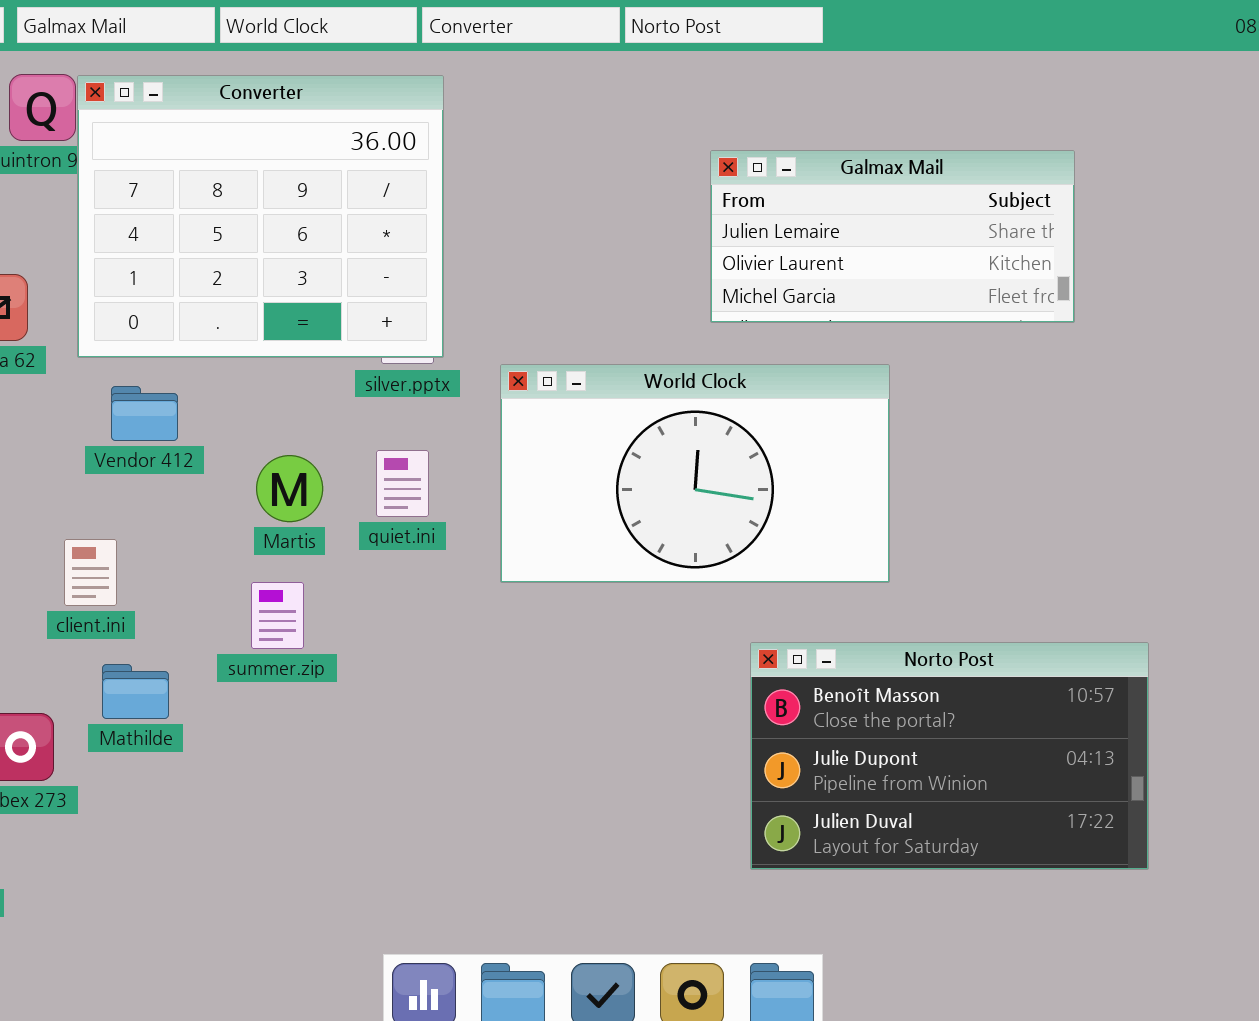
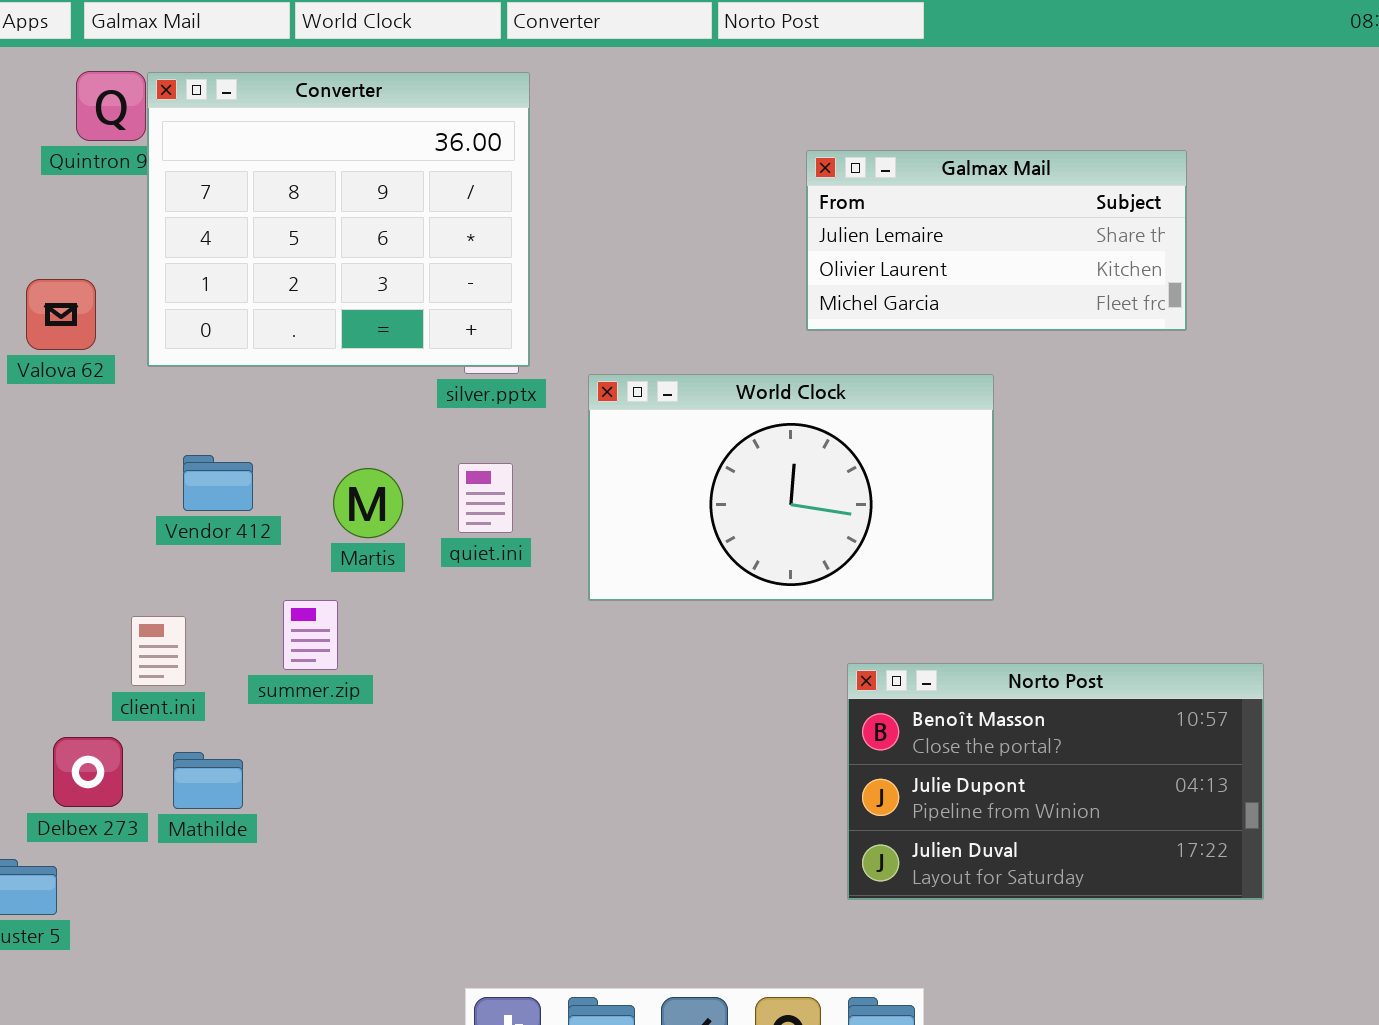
Vendor 412: [111,386,178,441] -> [183,455,253,511], moved
client.ini: [64,539,117,606] -> [131,616,186,686], moved
summer.zip: [251,582,304,649] -> [283,600,338,670], moved
Mathilde: [102,664,169,719] -> [173,752,243,809], moved

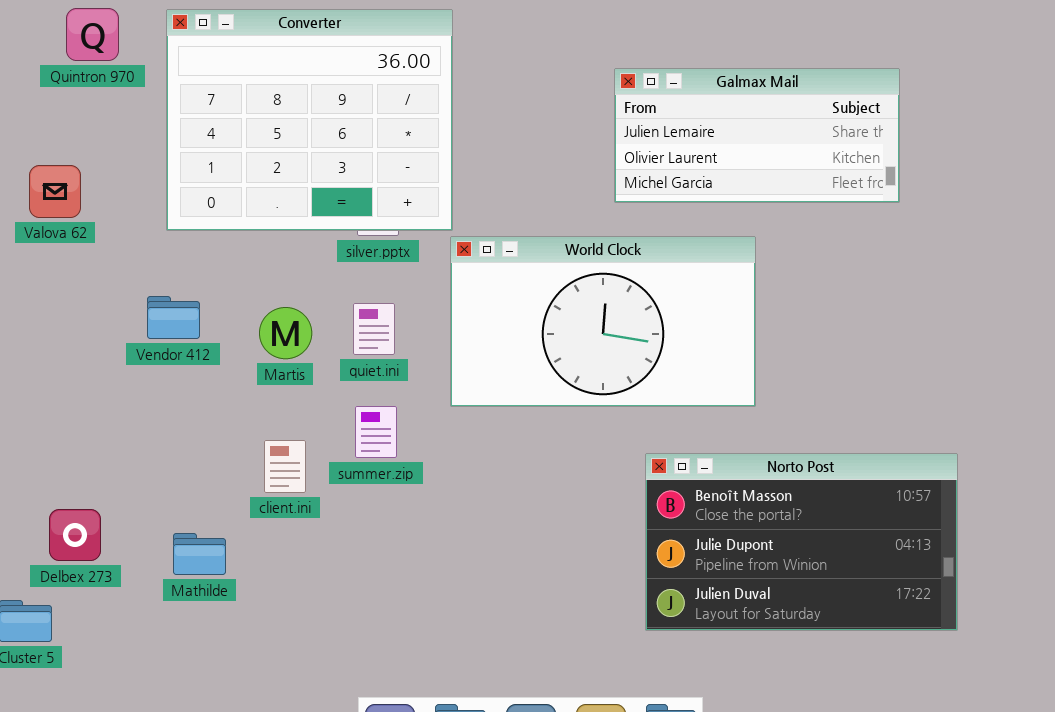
Converter: [147,72,530,367] -> [166,9,453,231], moved
summer.zip: [283,600,338,670] -> [355,406,397,458], moved
client.ini: [131,616,186,686] -> [264,440,306,493], moved
Mathilde: [173,752,243,809] -> [173,533,226,575], moved

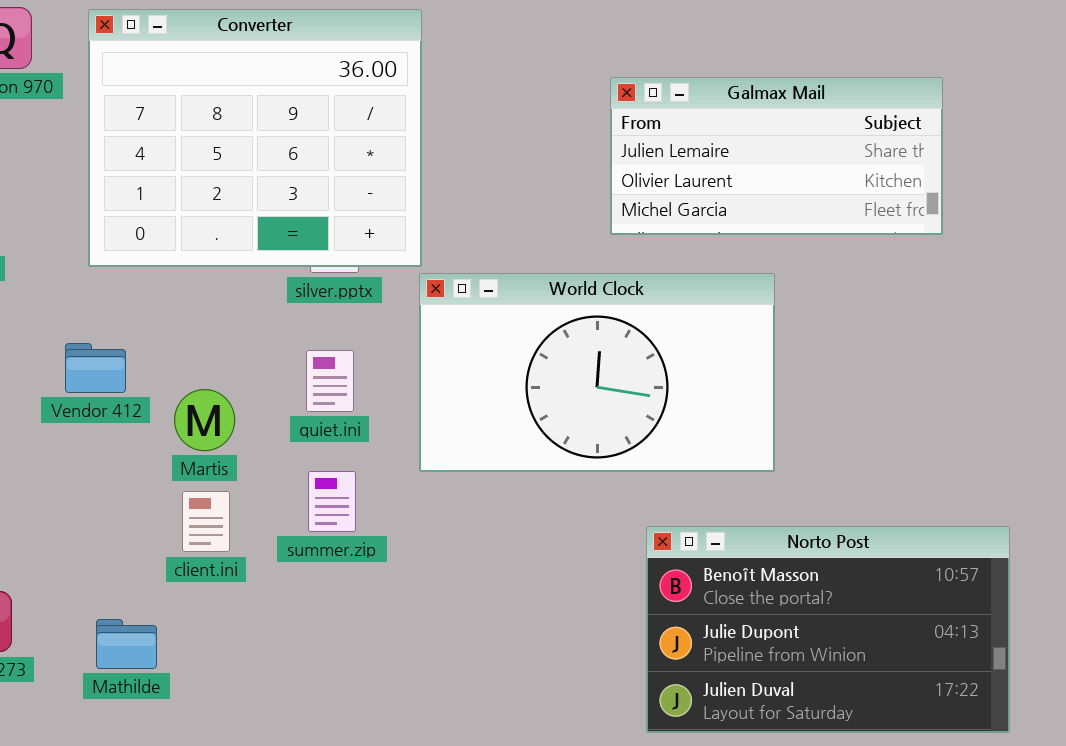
Martis: [259,307,312,359] -> [174,389,235,451], moved
client.ini: [264,440,306,493] -> [182,491,230,552], moved

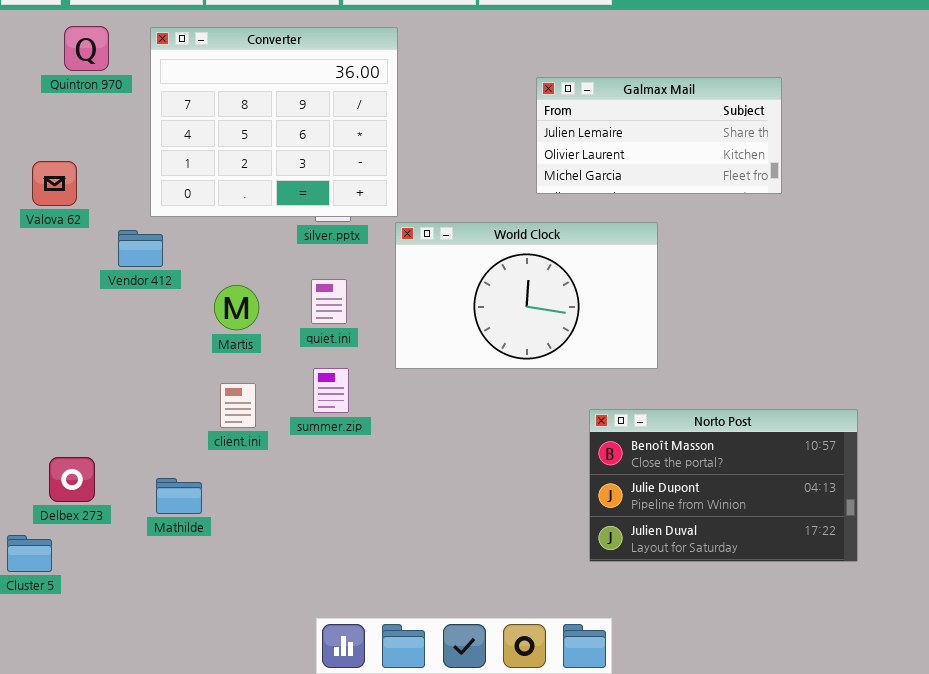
Vendor 412: [65,343,126,393] -> [118,230,163,267], moved
Martis: [174,389,235,451] -> [214,285,259,330], moved
Norto Post: [646,526,1010,733] -> [589,409,858,562], moved

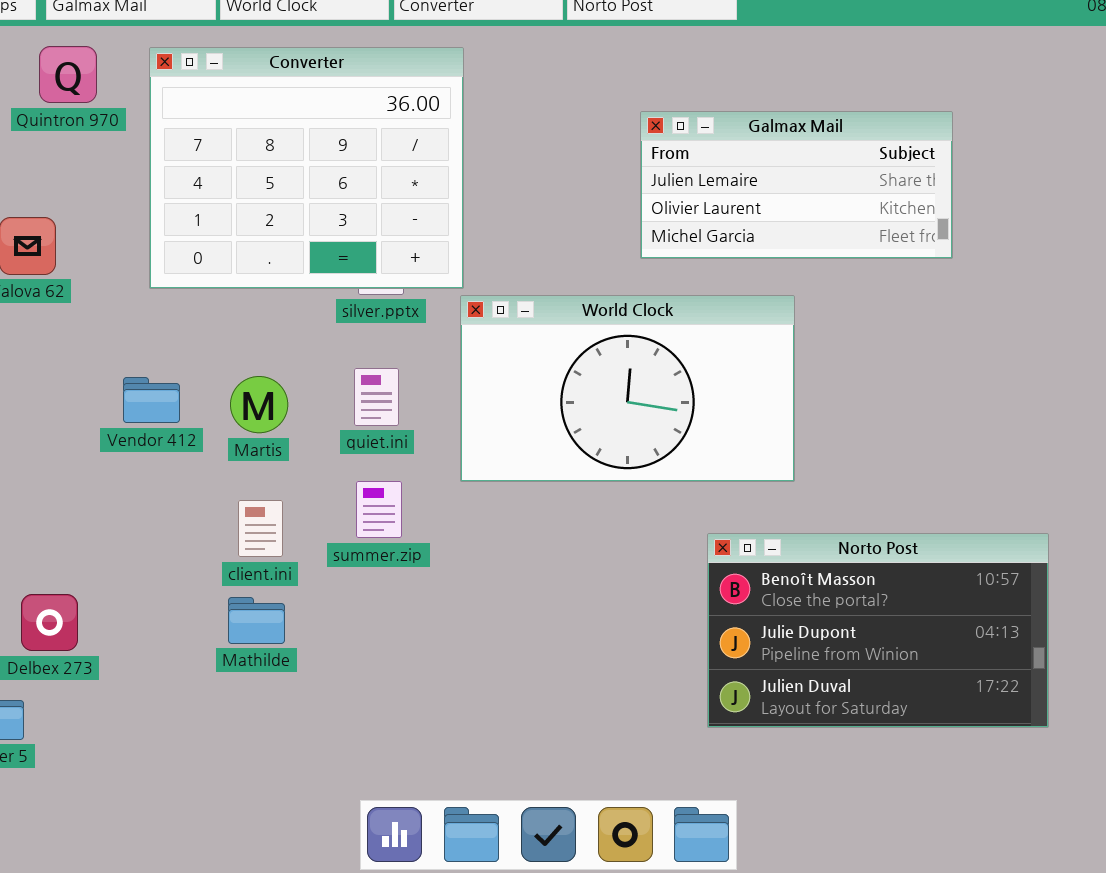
Vendor 412: [118,230,163,267] -> [123,377,180,423], moved
Mathilde: [156,478,202,514] -> [228,597,285,644], moved

